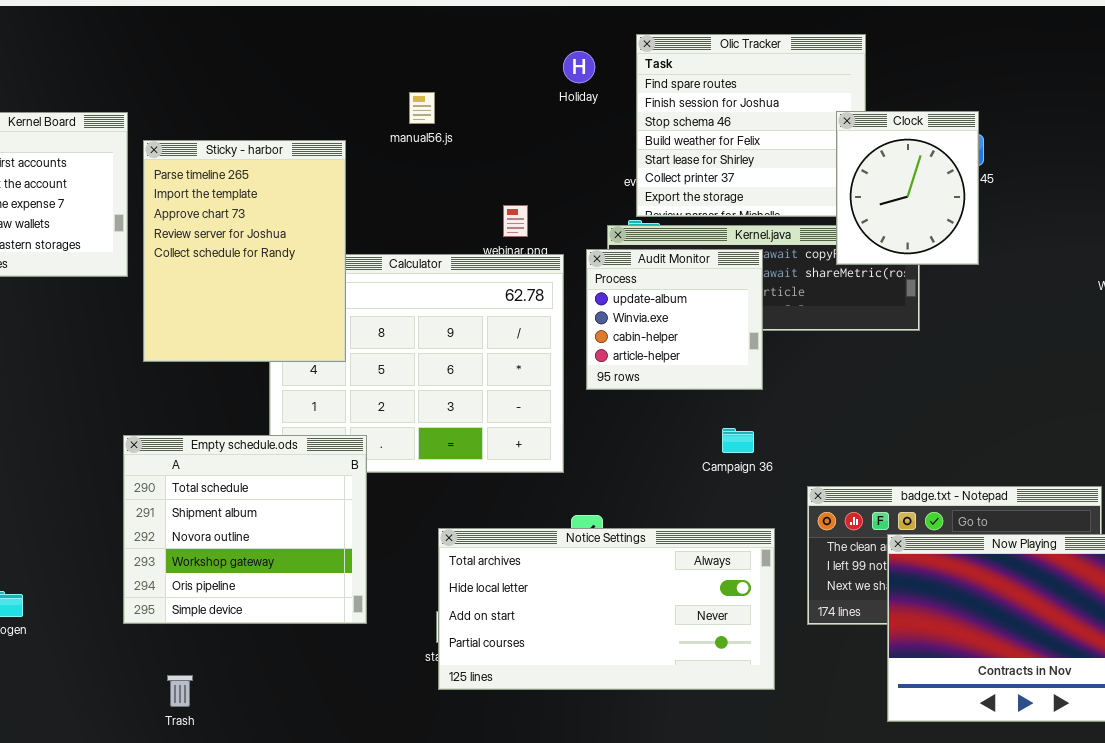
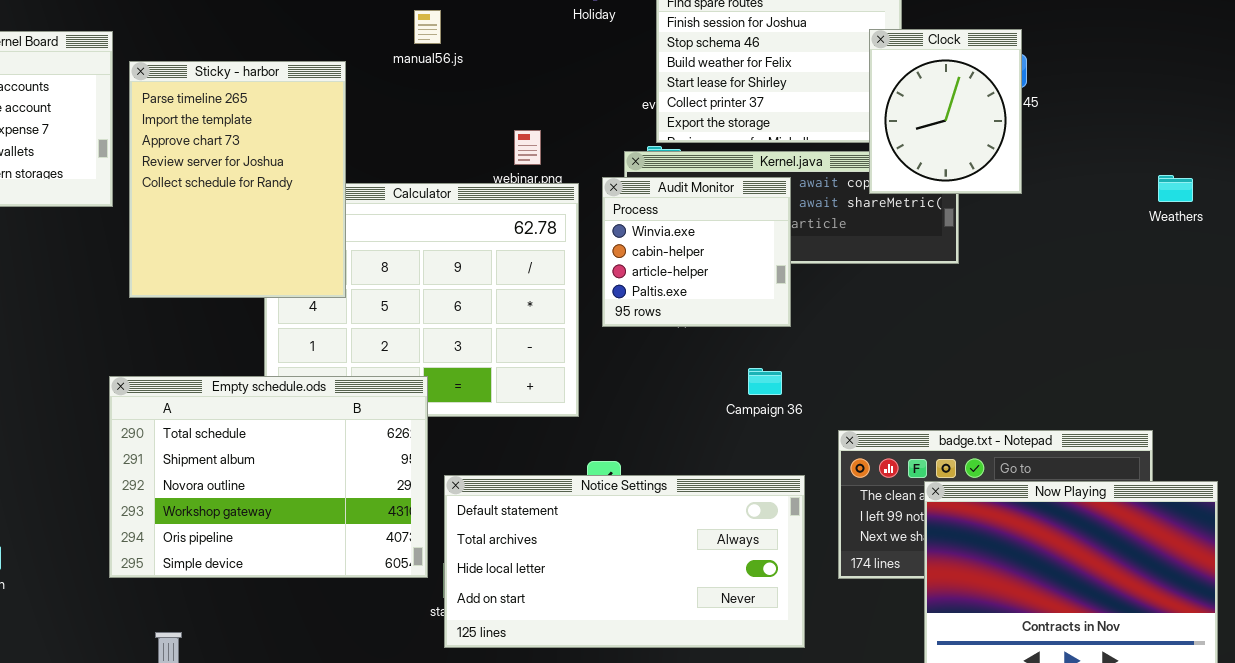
Audit Monitor: [586,249,763,390] -> [602,177,791,327], scrolled down 1 row
Empty schedule.ods: [123,435,367,624] -> [109,376,428,578], resized
Notice Settings: [438,528,775,690] -> [444,475,805,648], scrolled up 1 row

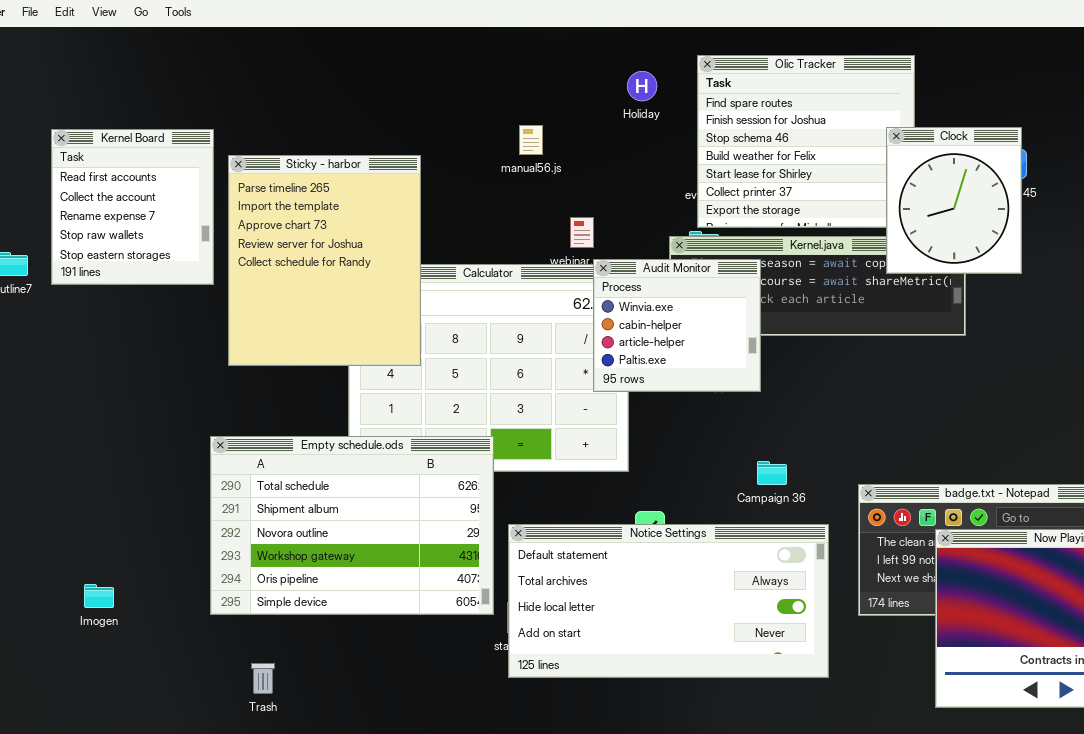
manual56.js: [414,10,441,44] -> [519,125,543,155], moved
Audit Monitor: [602,177,791,327] -> [593,259,761,392], moved
Campaign 36: [748,368,782,395] -> [757,461,787,485], moved

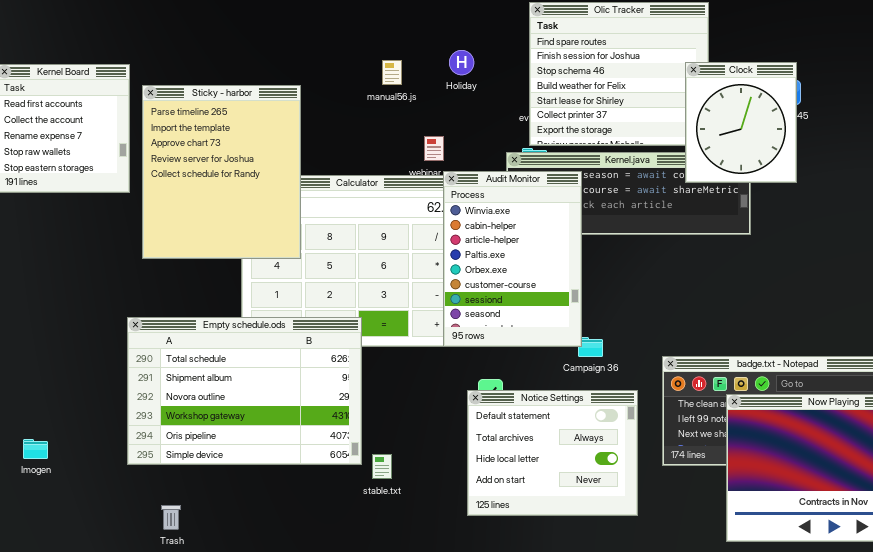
Holiday: [627,71,657,101] -> [449,50,474,75], moved
Audit Monitor: [593,259,761,392] -> [443,171,582,347], resized
Notice Settings: [508,524,829,678] -> [467,390,638,516], resized

